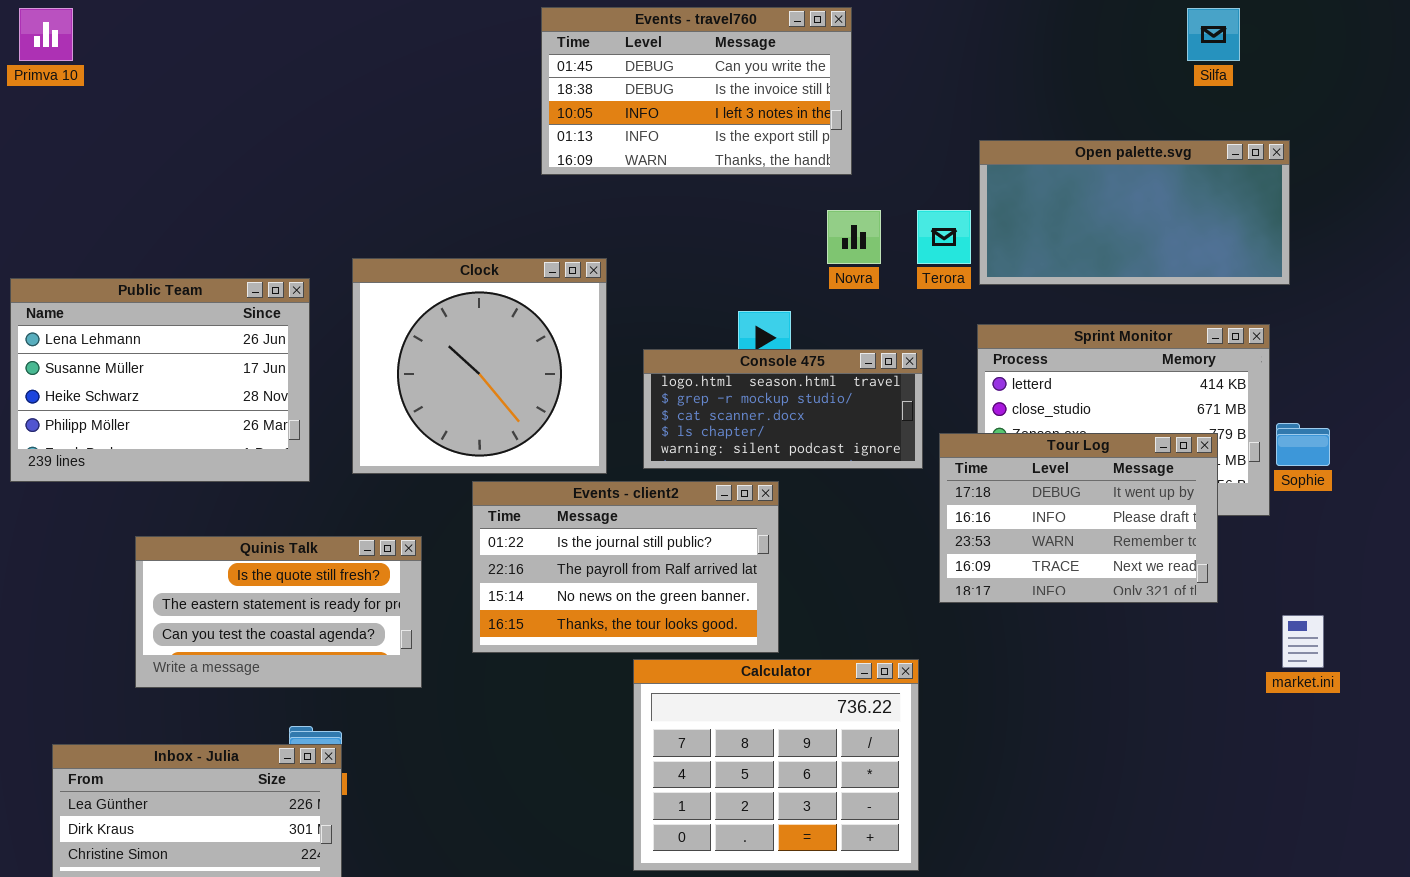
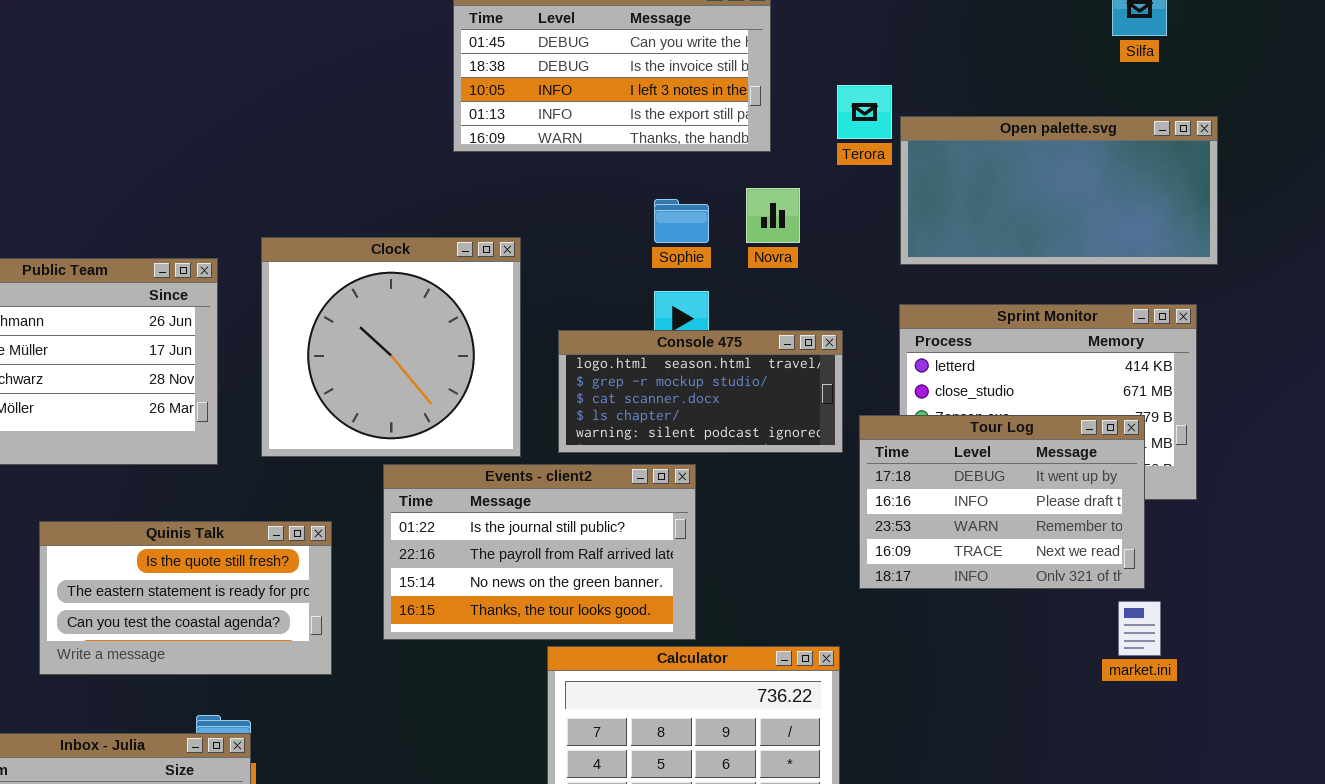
Terora: [917,210,971,264] -> [837,85,892,139], moved
Sophie: [1276,423,1330,466] -> [654,199,709,243], moved
market.ini: [1282,615,1324,668] -> [1118,601,1161,656], moved

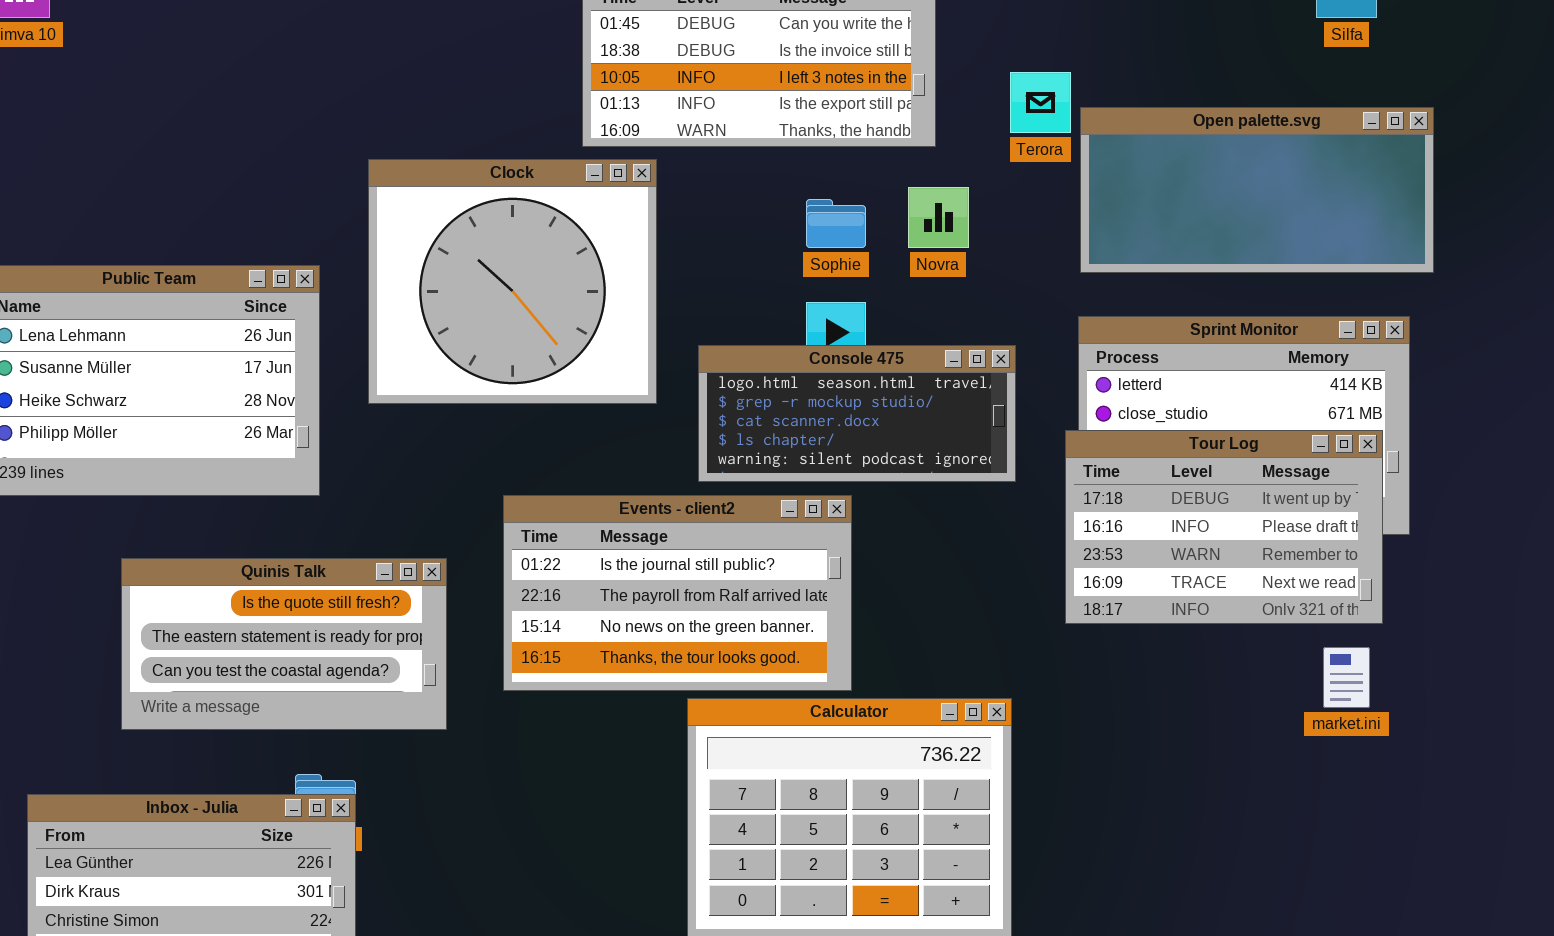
Clock: [261,237,521,457] -> [368,159,657,404], moved
Tour Log: [859,415,1145,589] -> [1065,430,1383,624], moved

